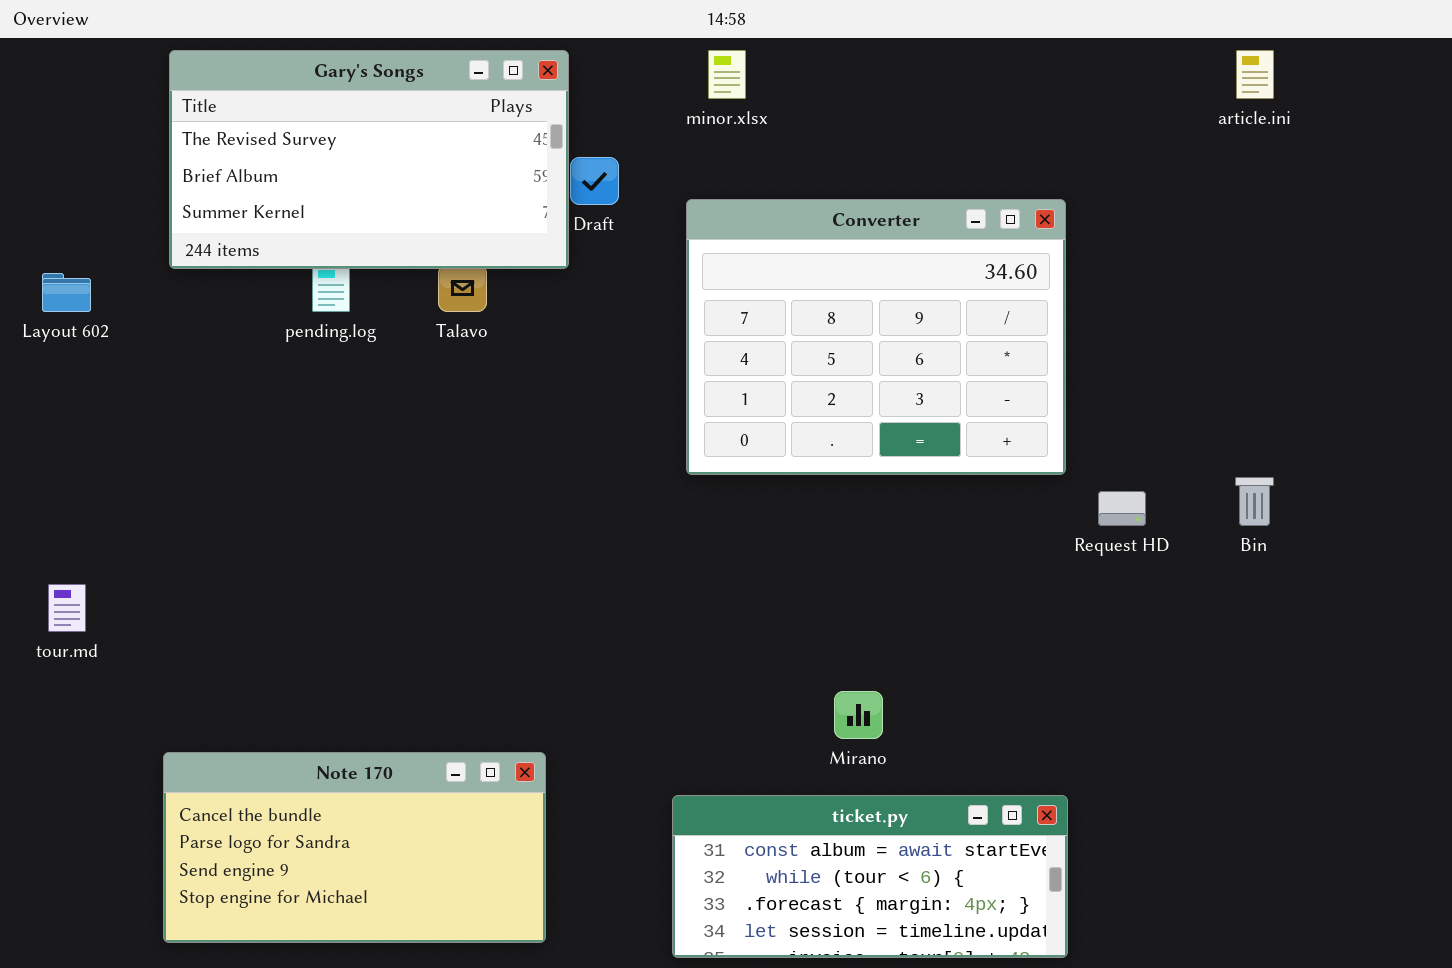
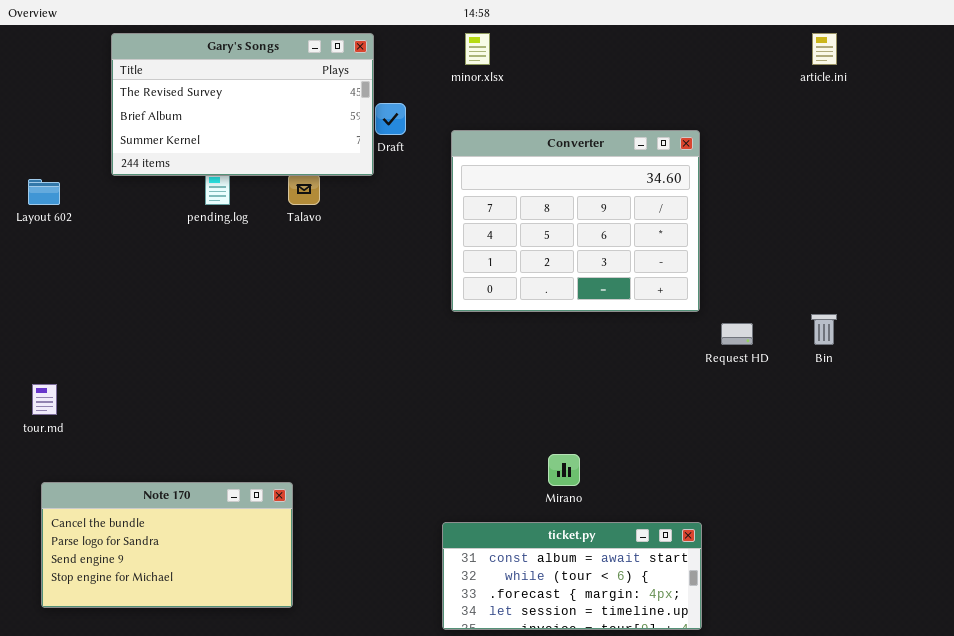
Note 170: [163,752,546,943] -> [41,482,293,608], moved

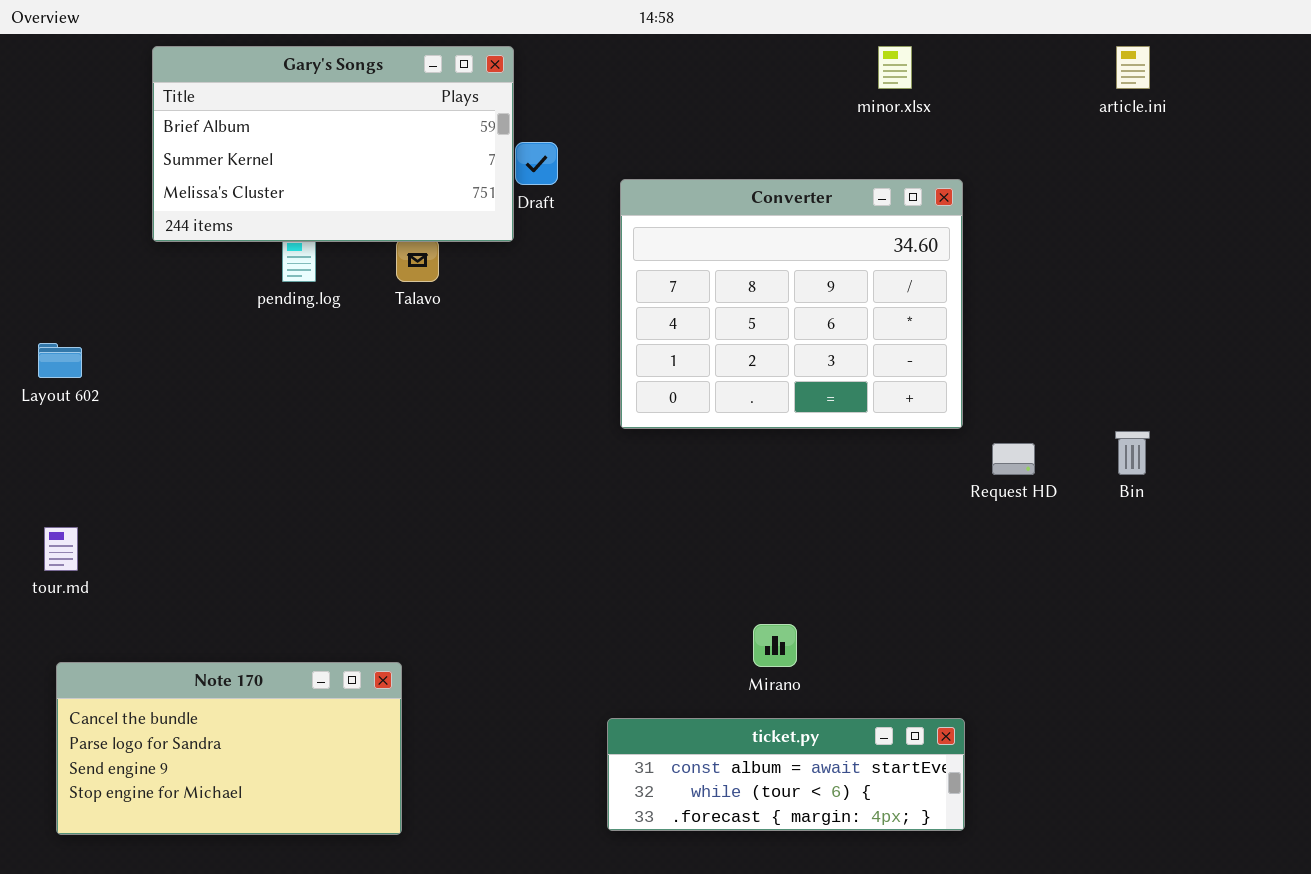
Gary's Songs: [111,33,374,176] -> [152,46,514,242], scrolled down 1 row
minor.xlsx: [465,33,490,65] -> [878,46,912,89], moved
Layout 602: [28,179,60,205] -> [38,343,82,378], moved
ticket.py: [442,522,702,630] -> [607,718,965,831], resized

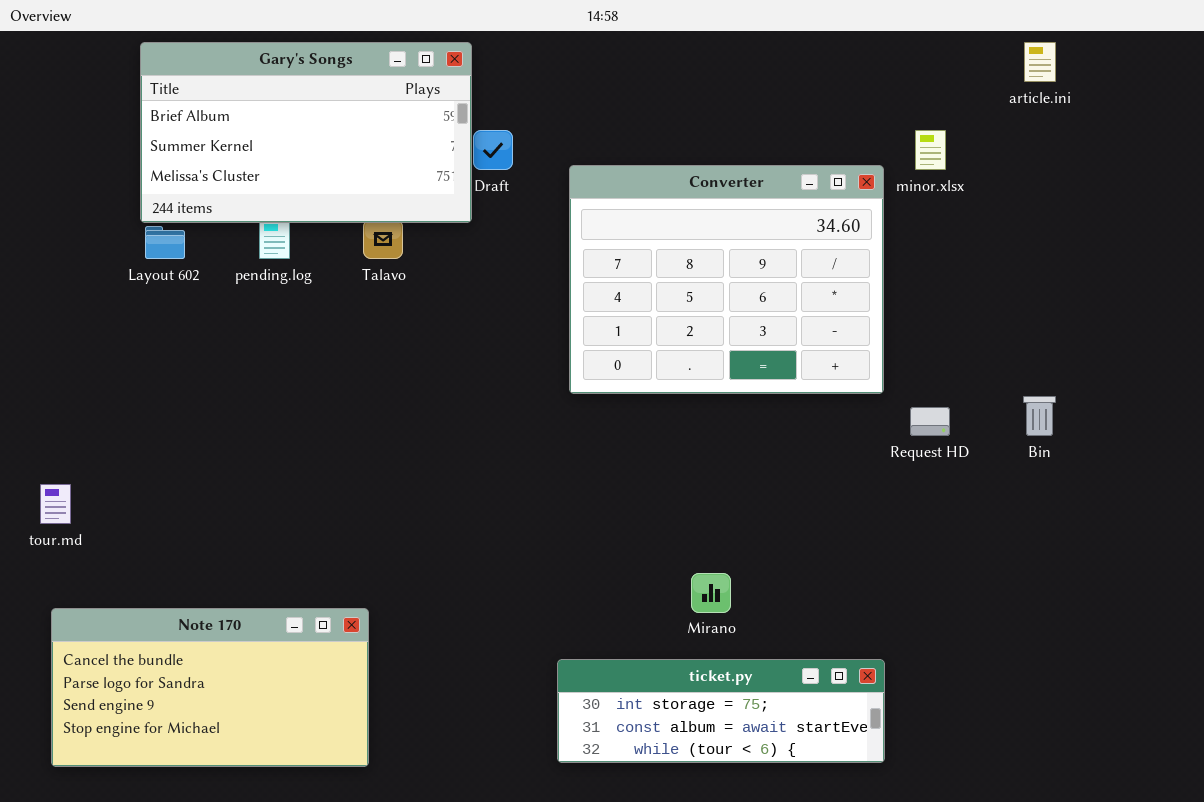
minor.xlsx: [878,46,912,89] -> [915,130,946,170], moved
Layout 602: [38,343,82,378] -> [145,226,185,259], moved
ticket.py: [607,718,965,831] -> [557,659,885,763], scrolled up 1 row

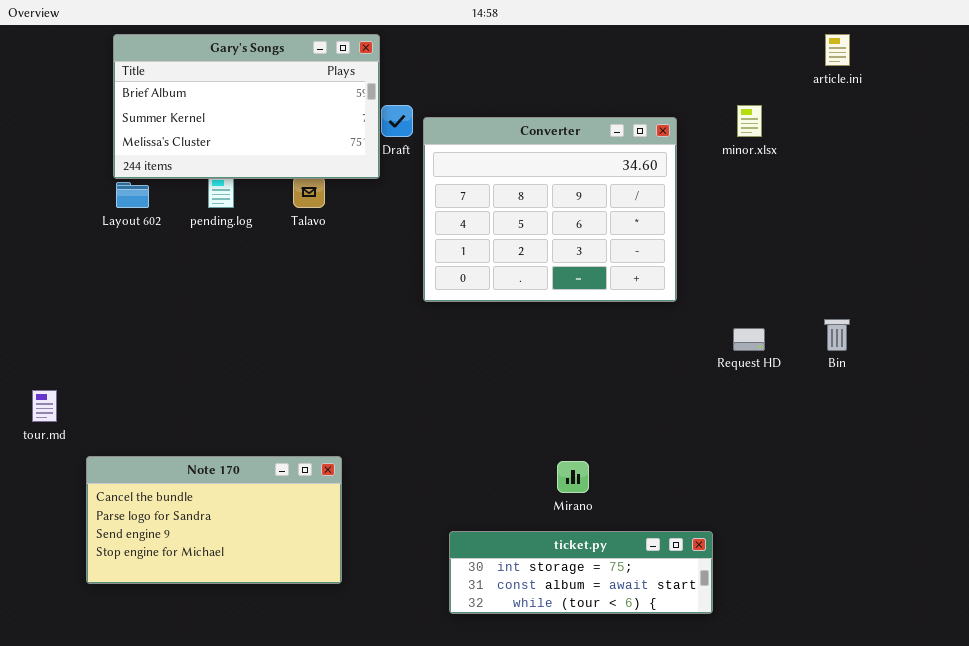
Converter: [569,165,884,394] -> [423,117,677,302], moved
Note 170: [51,608,369,767] -> [86,456,342,584], moved

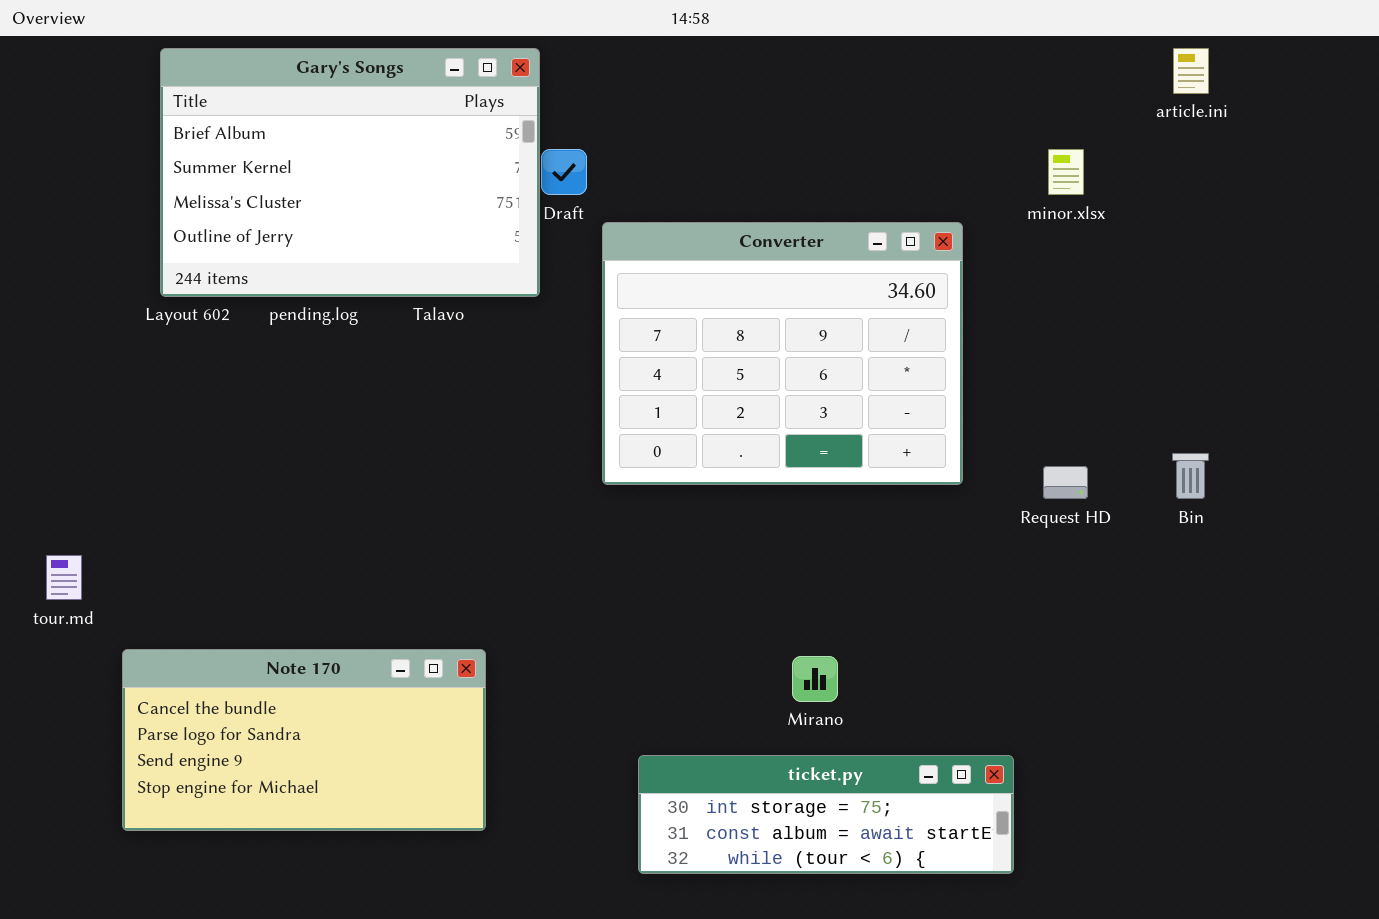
Gary's Songs: [113,34,380,179] -> [160,48,540,297], resized
Converter: [423,117,677,302] -> [602,222,963,485], moved

